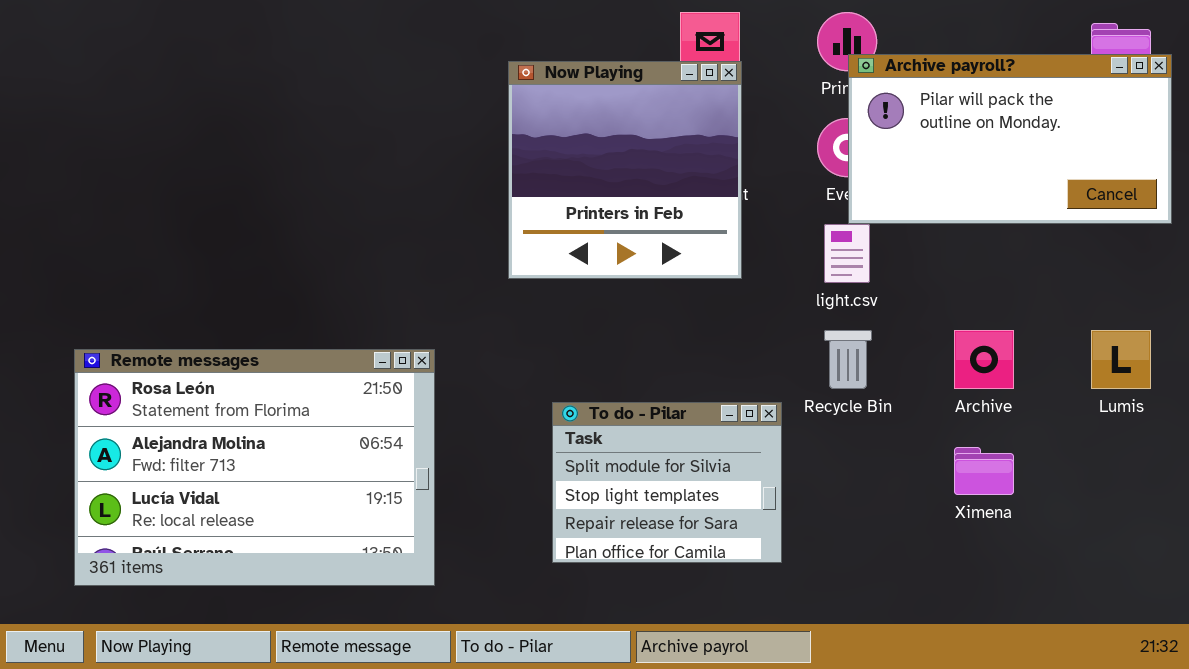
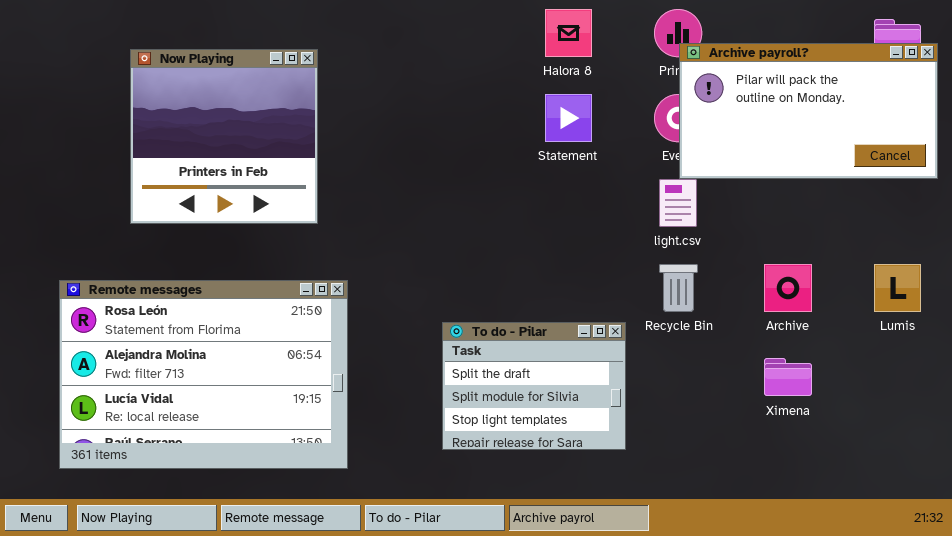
Now Playing: [508,61,742,279] -> [130,49,318,224], moved
To do - Pilar: [552,402,782,563] -> [442,322,626,450], scrolled up 1 row

